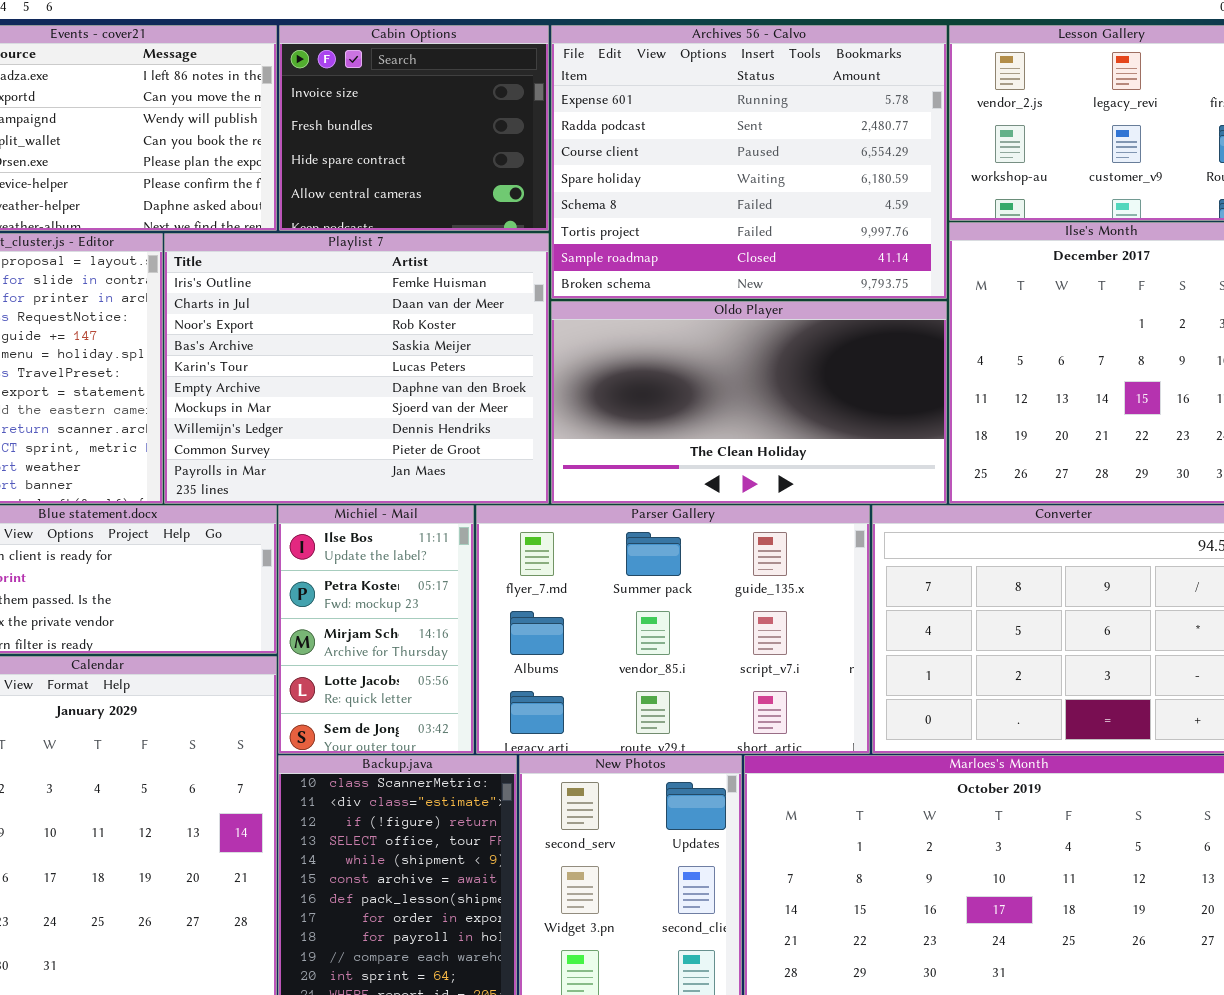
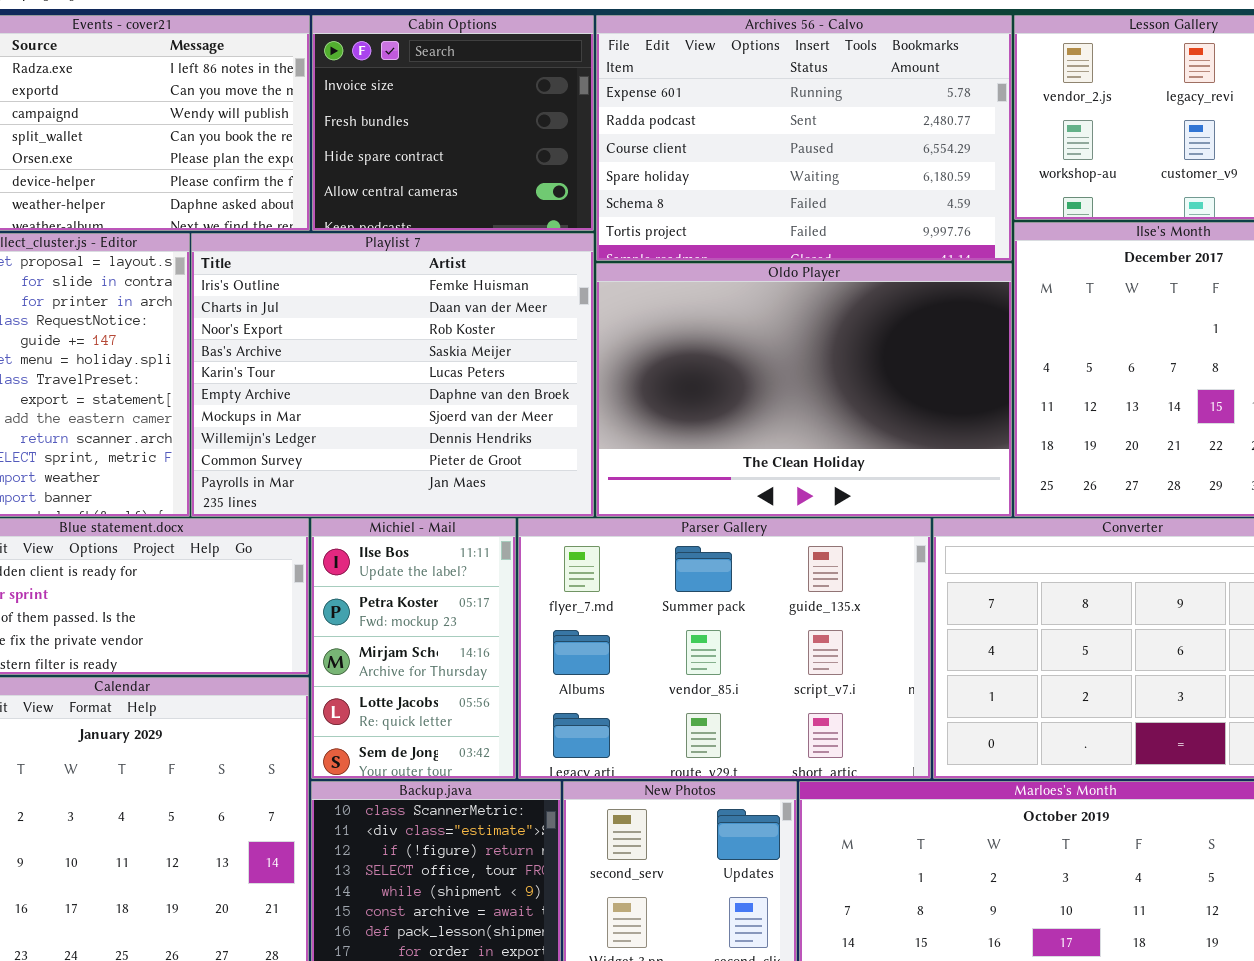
Archives 56 - Calvo: [551,25,947,299] -> [596,15,1012,261], resized
Oldo Player: [551,301,947,504] -> [596,263,1012,517], resized

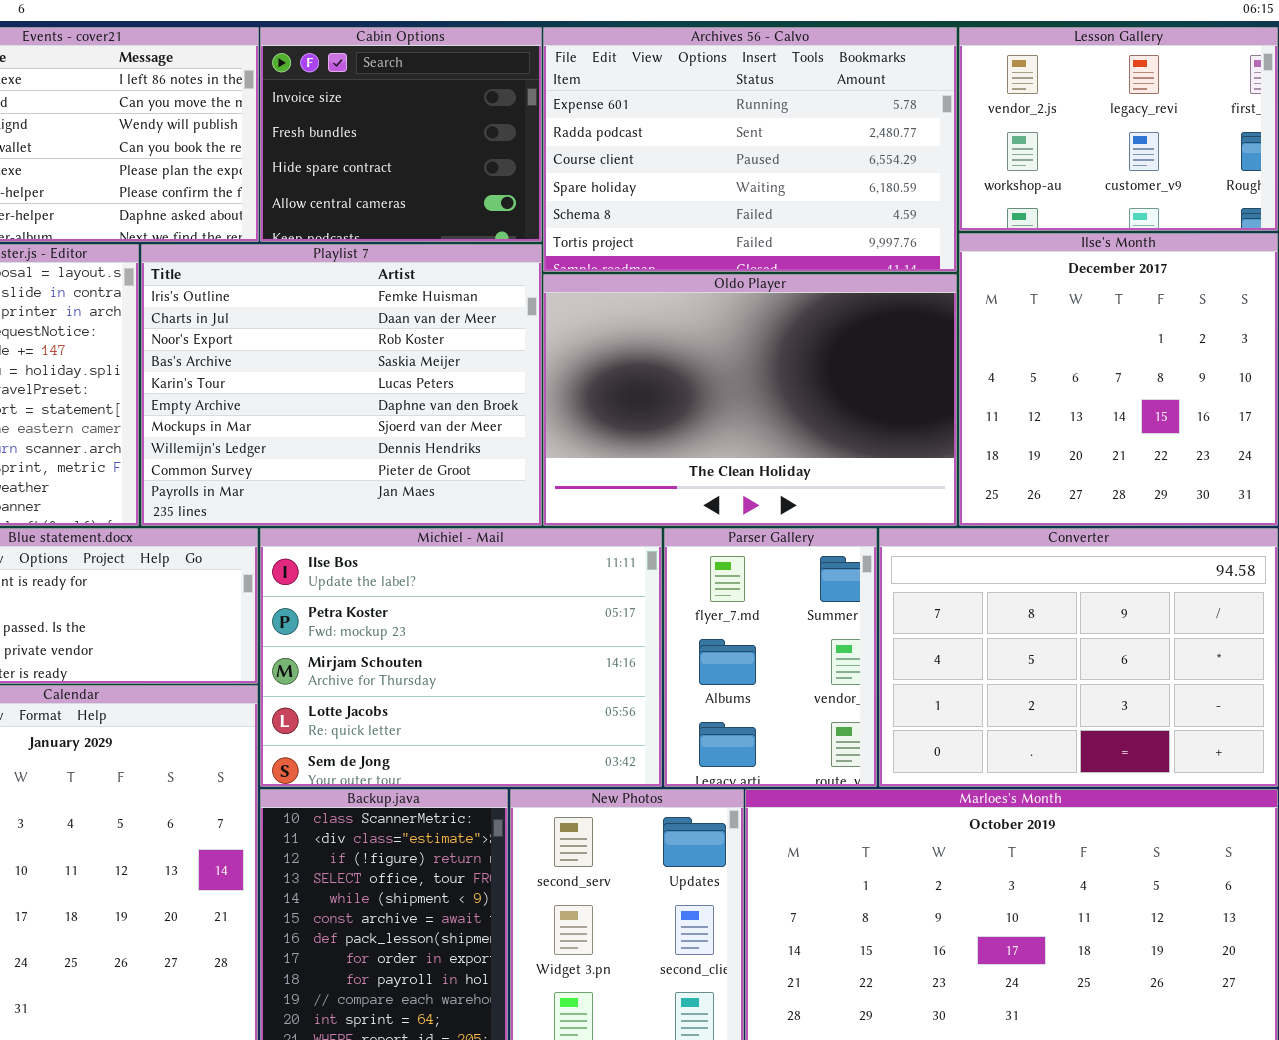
Michiel - Mail: [311,518,516,779] -> [260,528,662,787], resized
Parser Gallery: [518,518,931,779] -> [664,528,877,787], resized

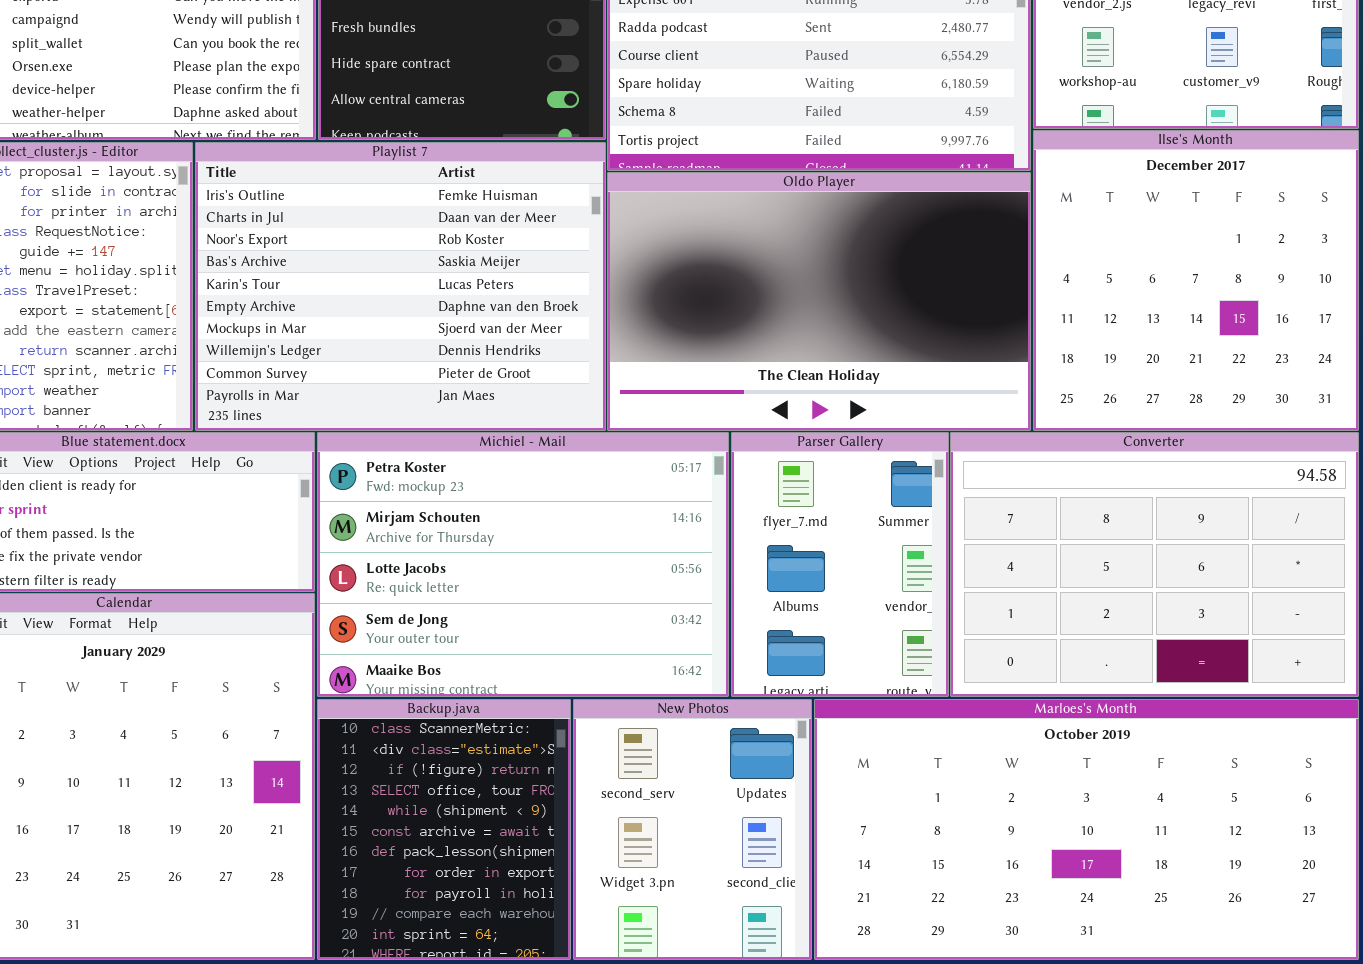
Michiel - Mail: [260,528,662,787] -> [317,432,729,697], scrolled down 1 row

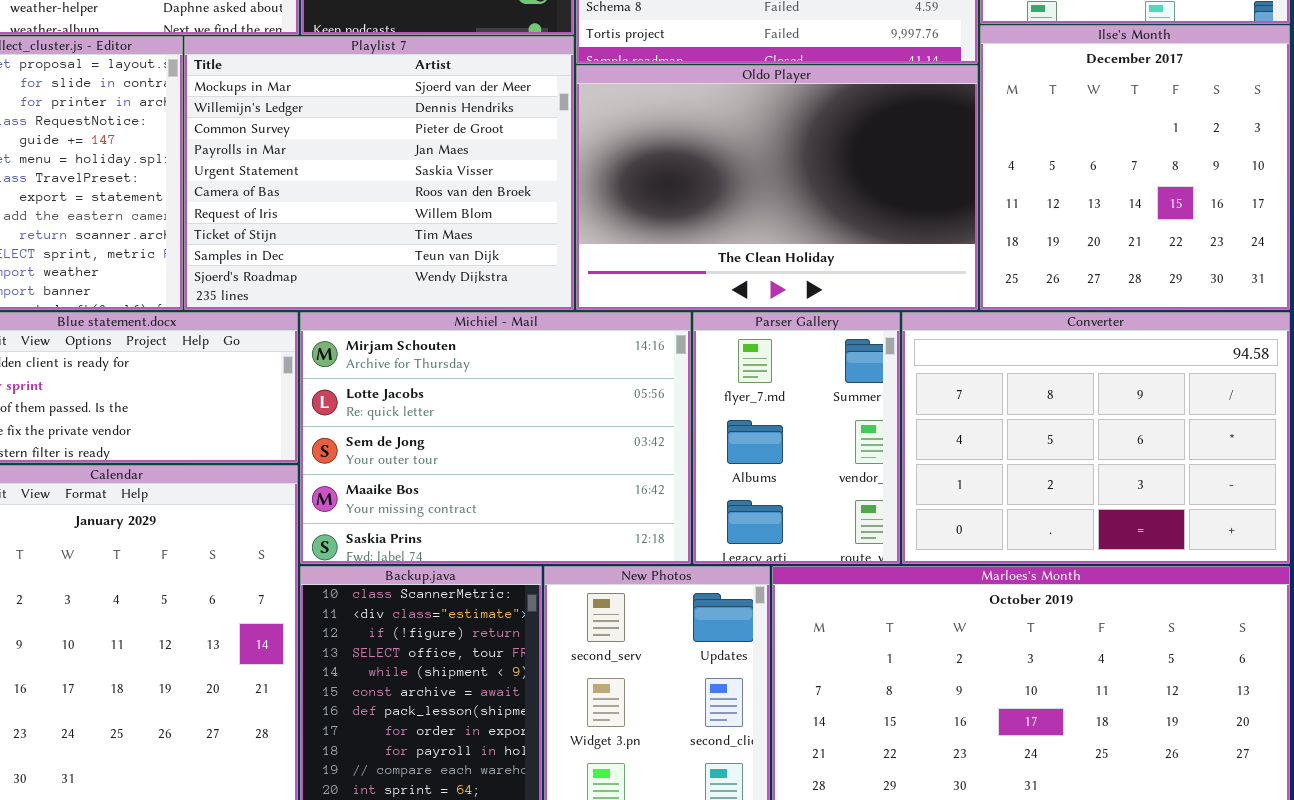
Playlist 7: [195,142,606,431] -> [184,36,574,310], scrolled down 6 rows
Michiel - Mail: [317,432,729,697] -> [300,312,691,564], scrolled down 1 row

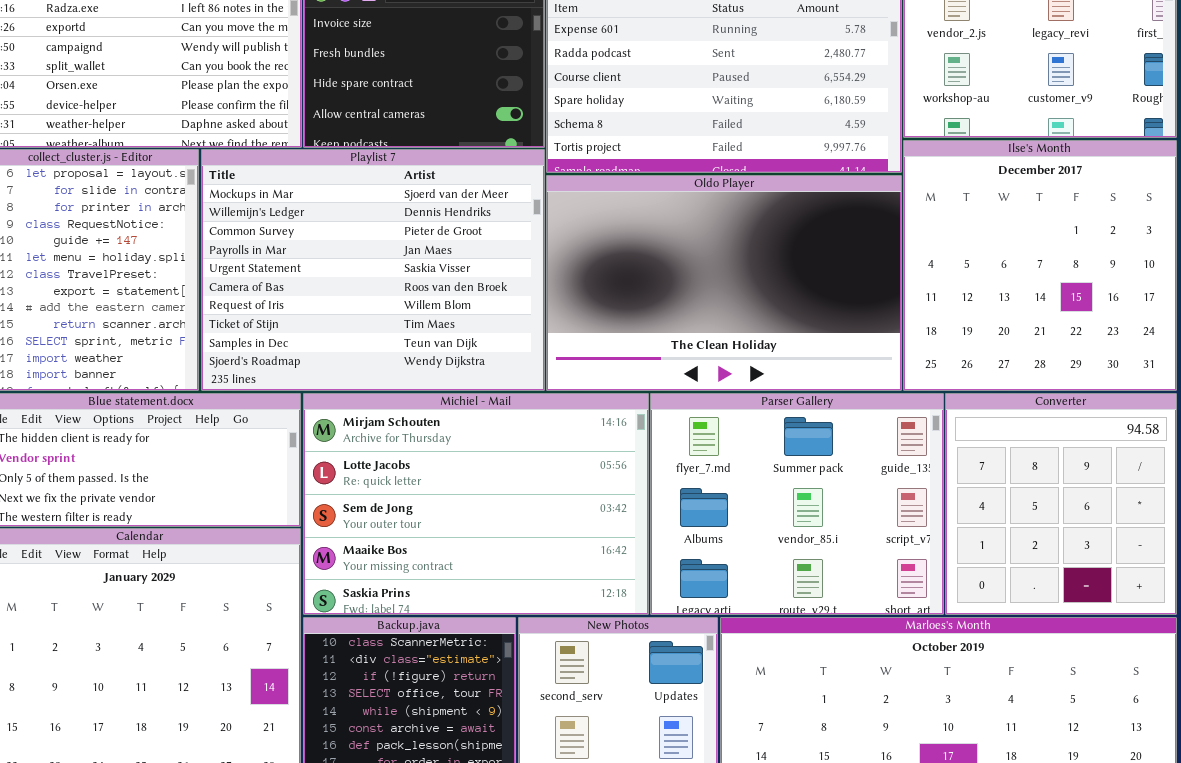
Parser Gallery: [693,312,900,564] -> [650,393,944,615], resized
Converter: [902,312,1290,564] -> [945,393,1177,615], resized

